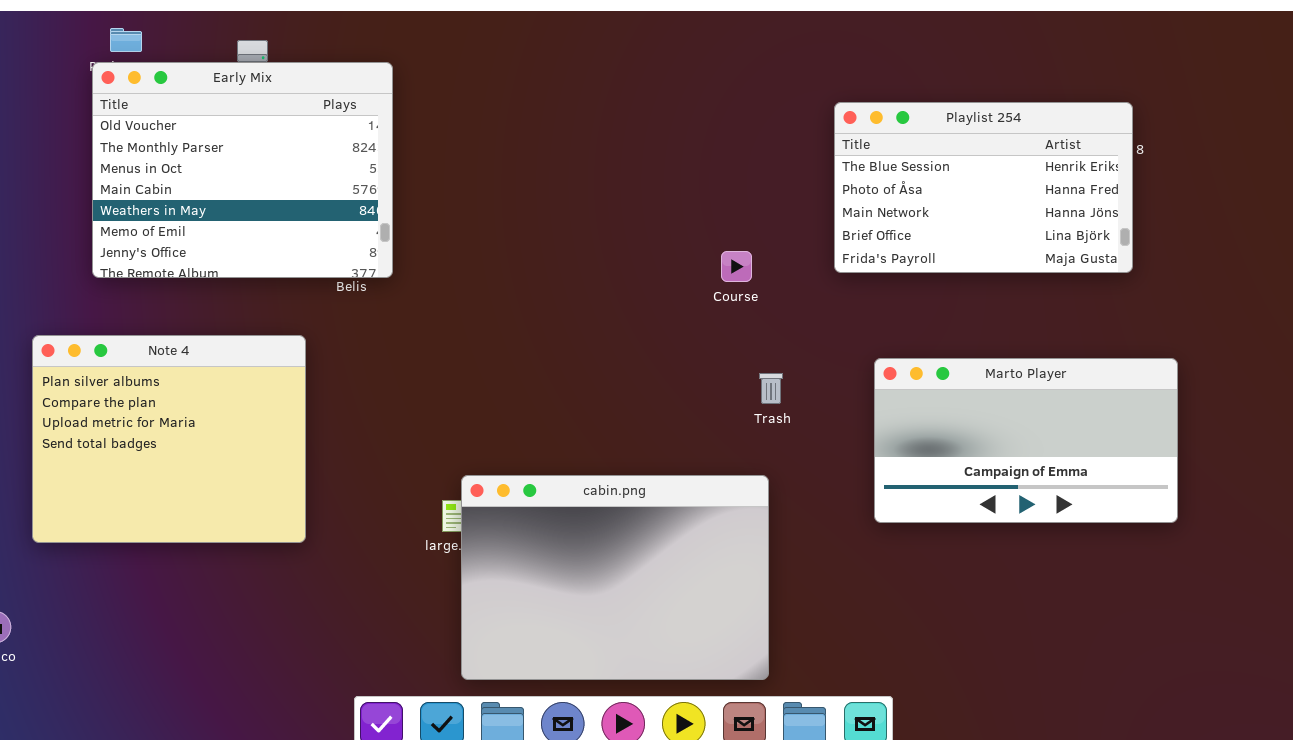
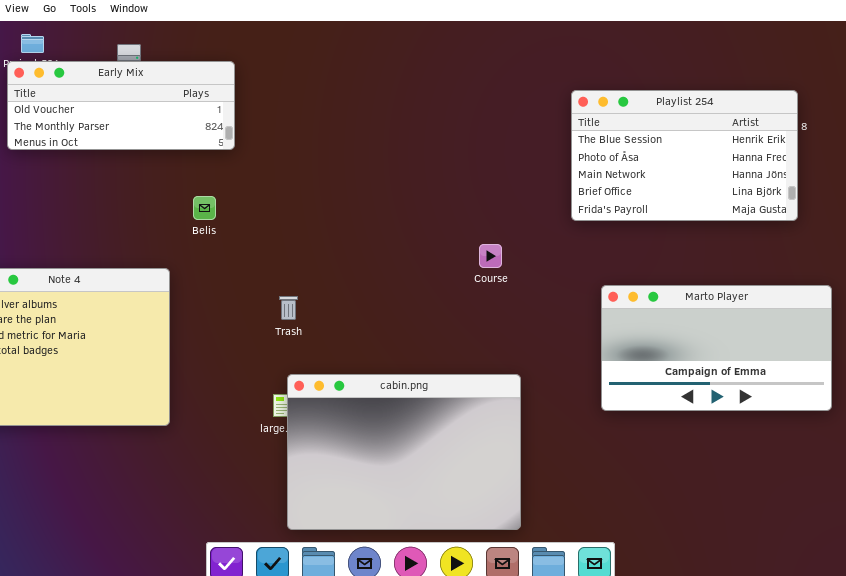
Early Mix: [92,62,393,278] -> [7,61,235,150], resized
Course: [721,251,752,282] -> [479,244,502,268], moved
Trash: [759,373,783,404] -> [279,296,298,320], moved

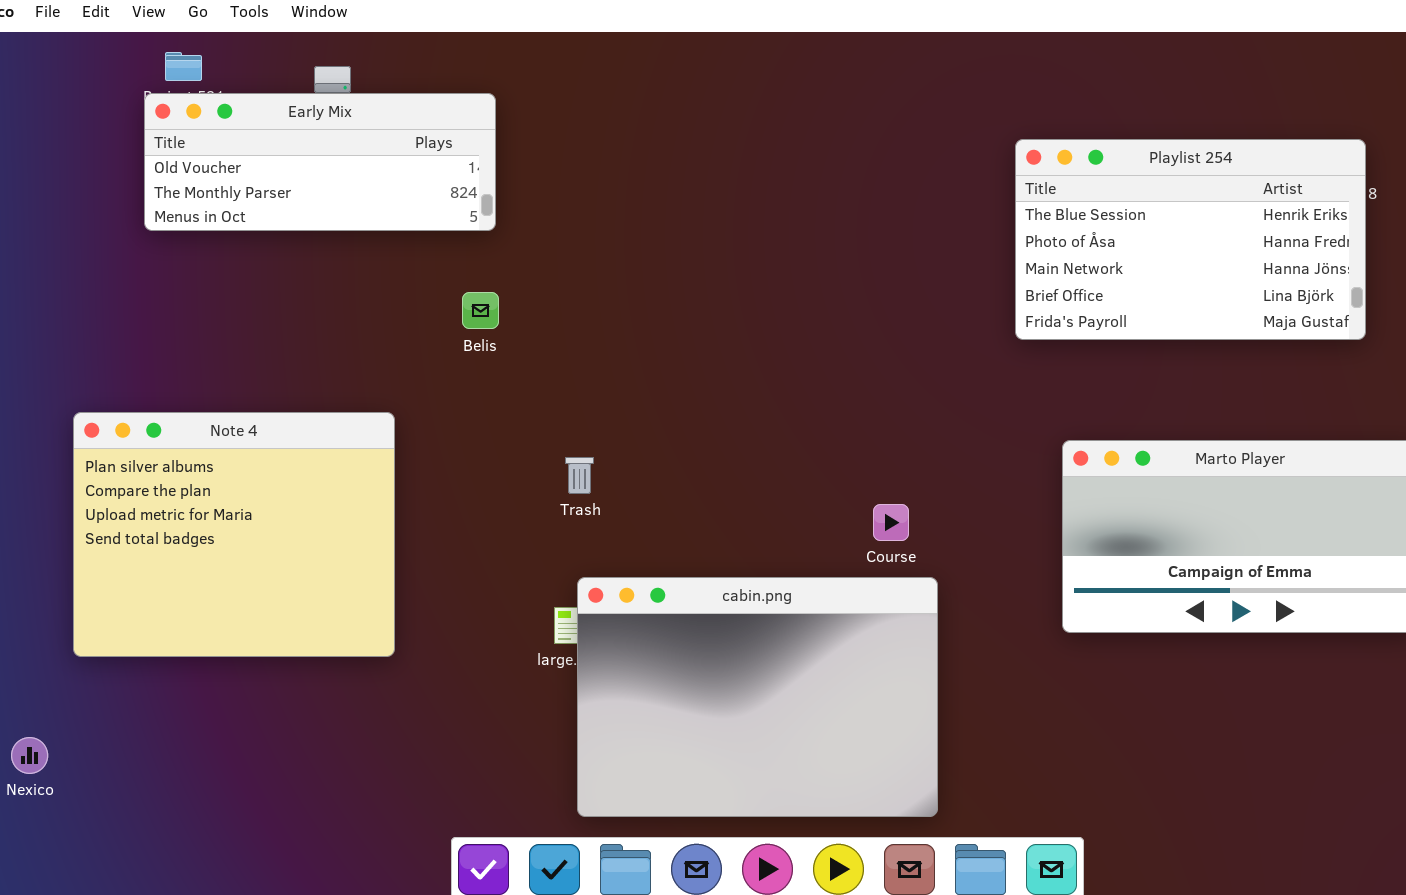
Belis: [193,196,216,220] -> [462,292,499,329], moved
Course: [479,244,502,268] -> [873,504,909,541], moved

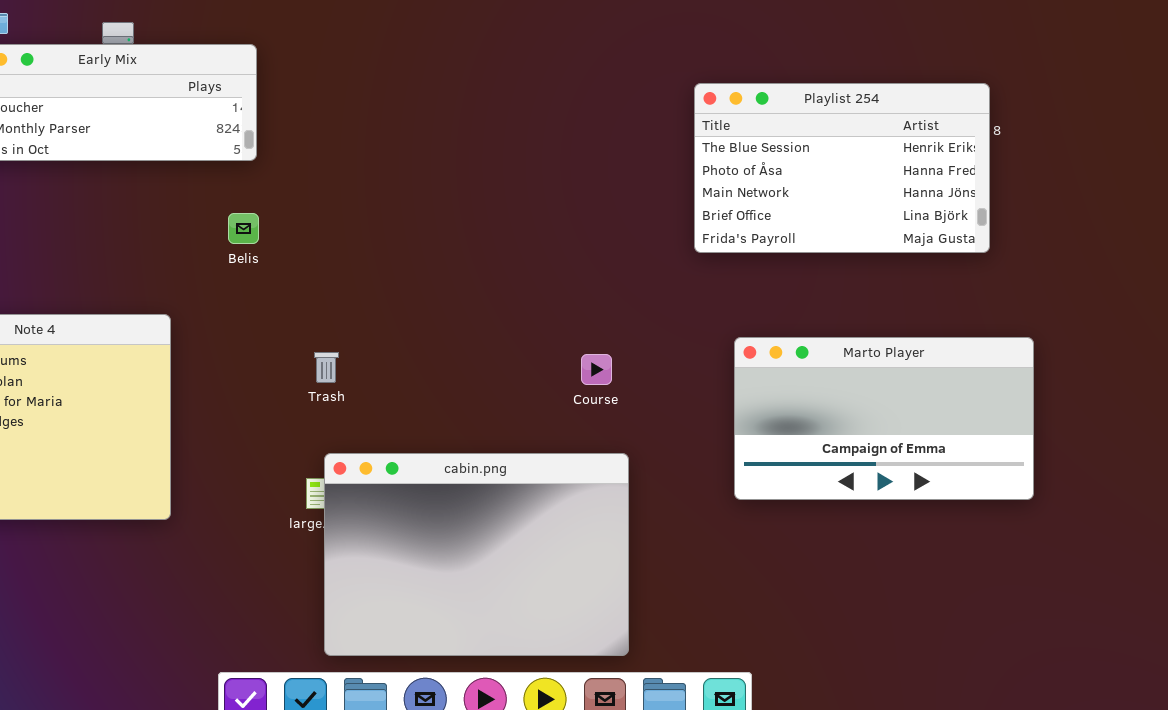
Course: [873,504,909,541] -> [581,354,612,385], moved

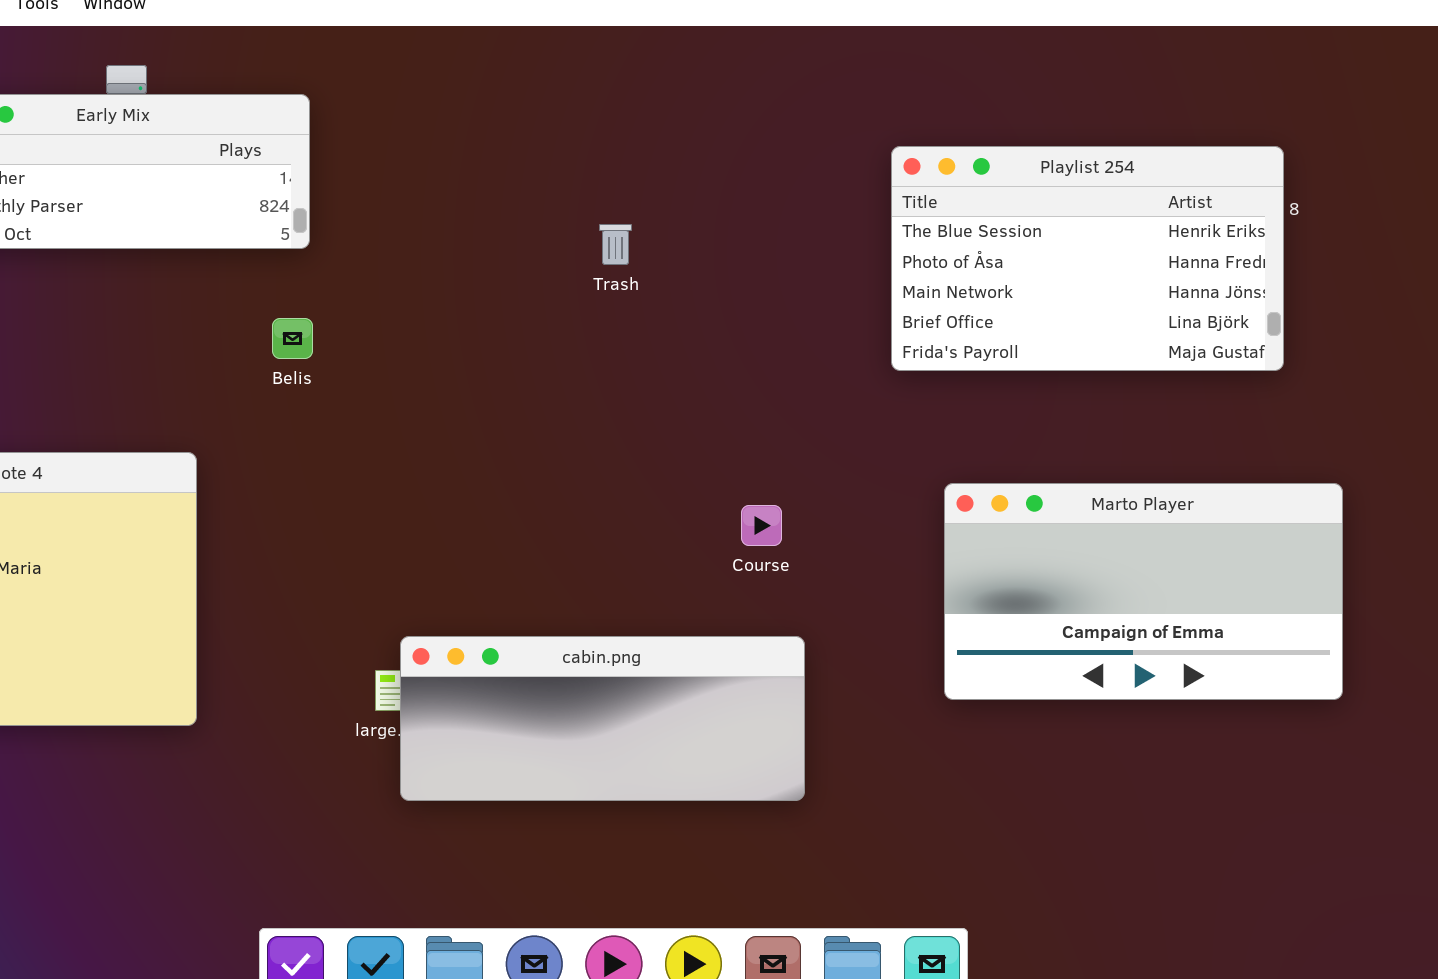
Trash: [314,352,339,383] -> [599,224,632,265], moved
cabin.png: [324,453,629,656] -> [400,636,805,801], resized

